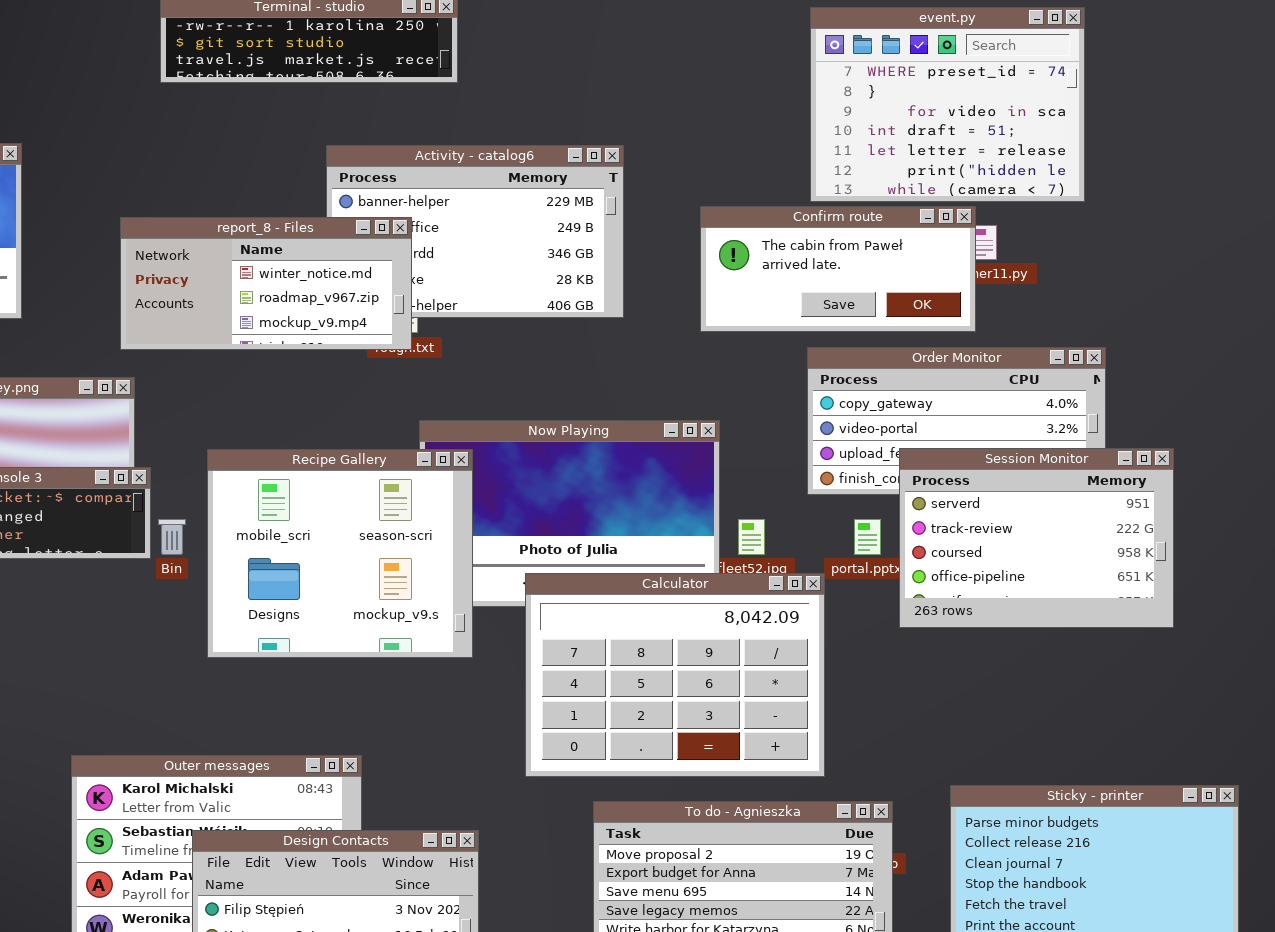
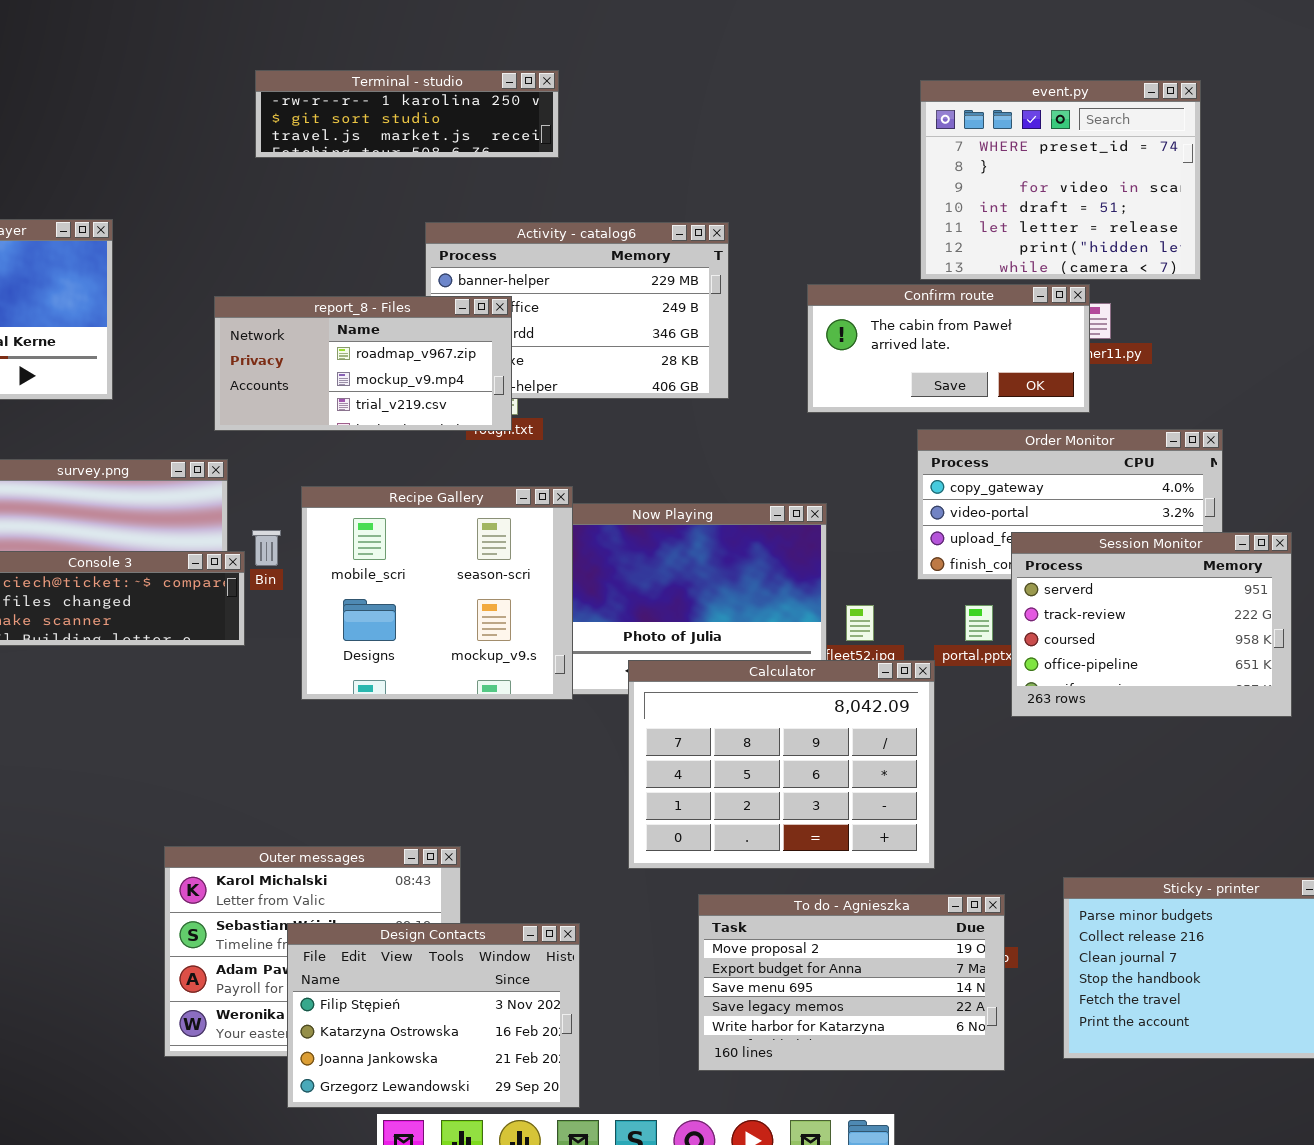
report_8 - Files: [120,217,412,350] -> [214,296,512,431], scrolled down 1 row
Recipe Gallery: [207,449,473,658] -> [301,486,573,700], moved
Bin: [158,519,186,555] -> [252,530,281,566], moved

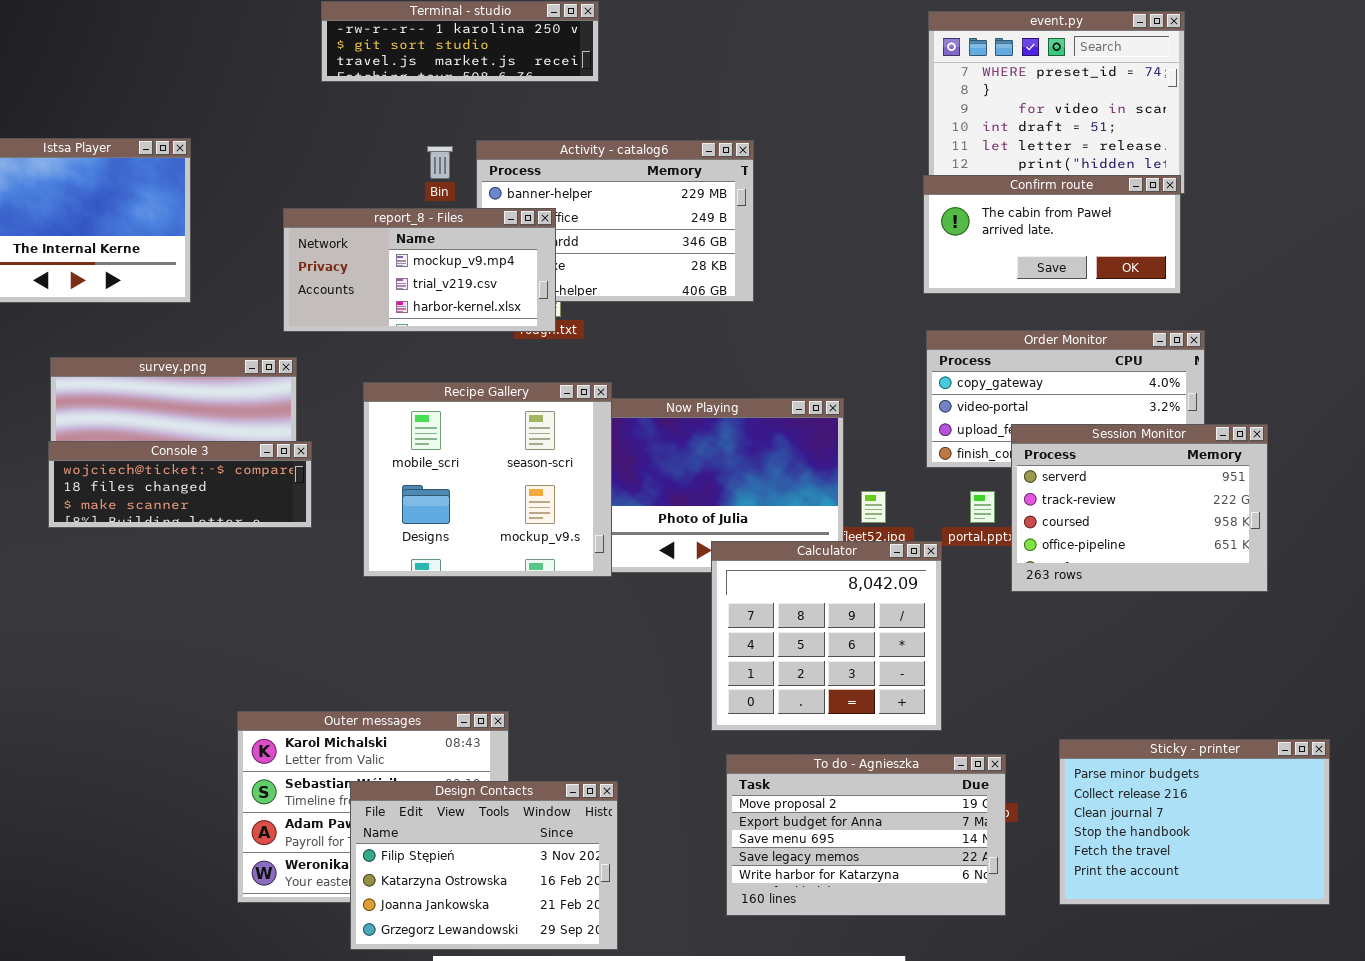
Confirm route: [807,284,1090,413] -> [923,175,1181,294], moved
report_8 - Files: [214,296,512,431] -> [283,208,556,332], scrolled down 1 row
Bin: [252,530,281,566] -> [427,146,453,179], moved
Calculator: [628,660,935,869] -> [711,541,942,731], resized

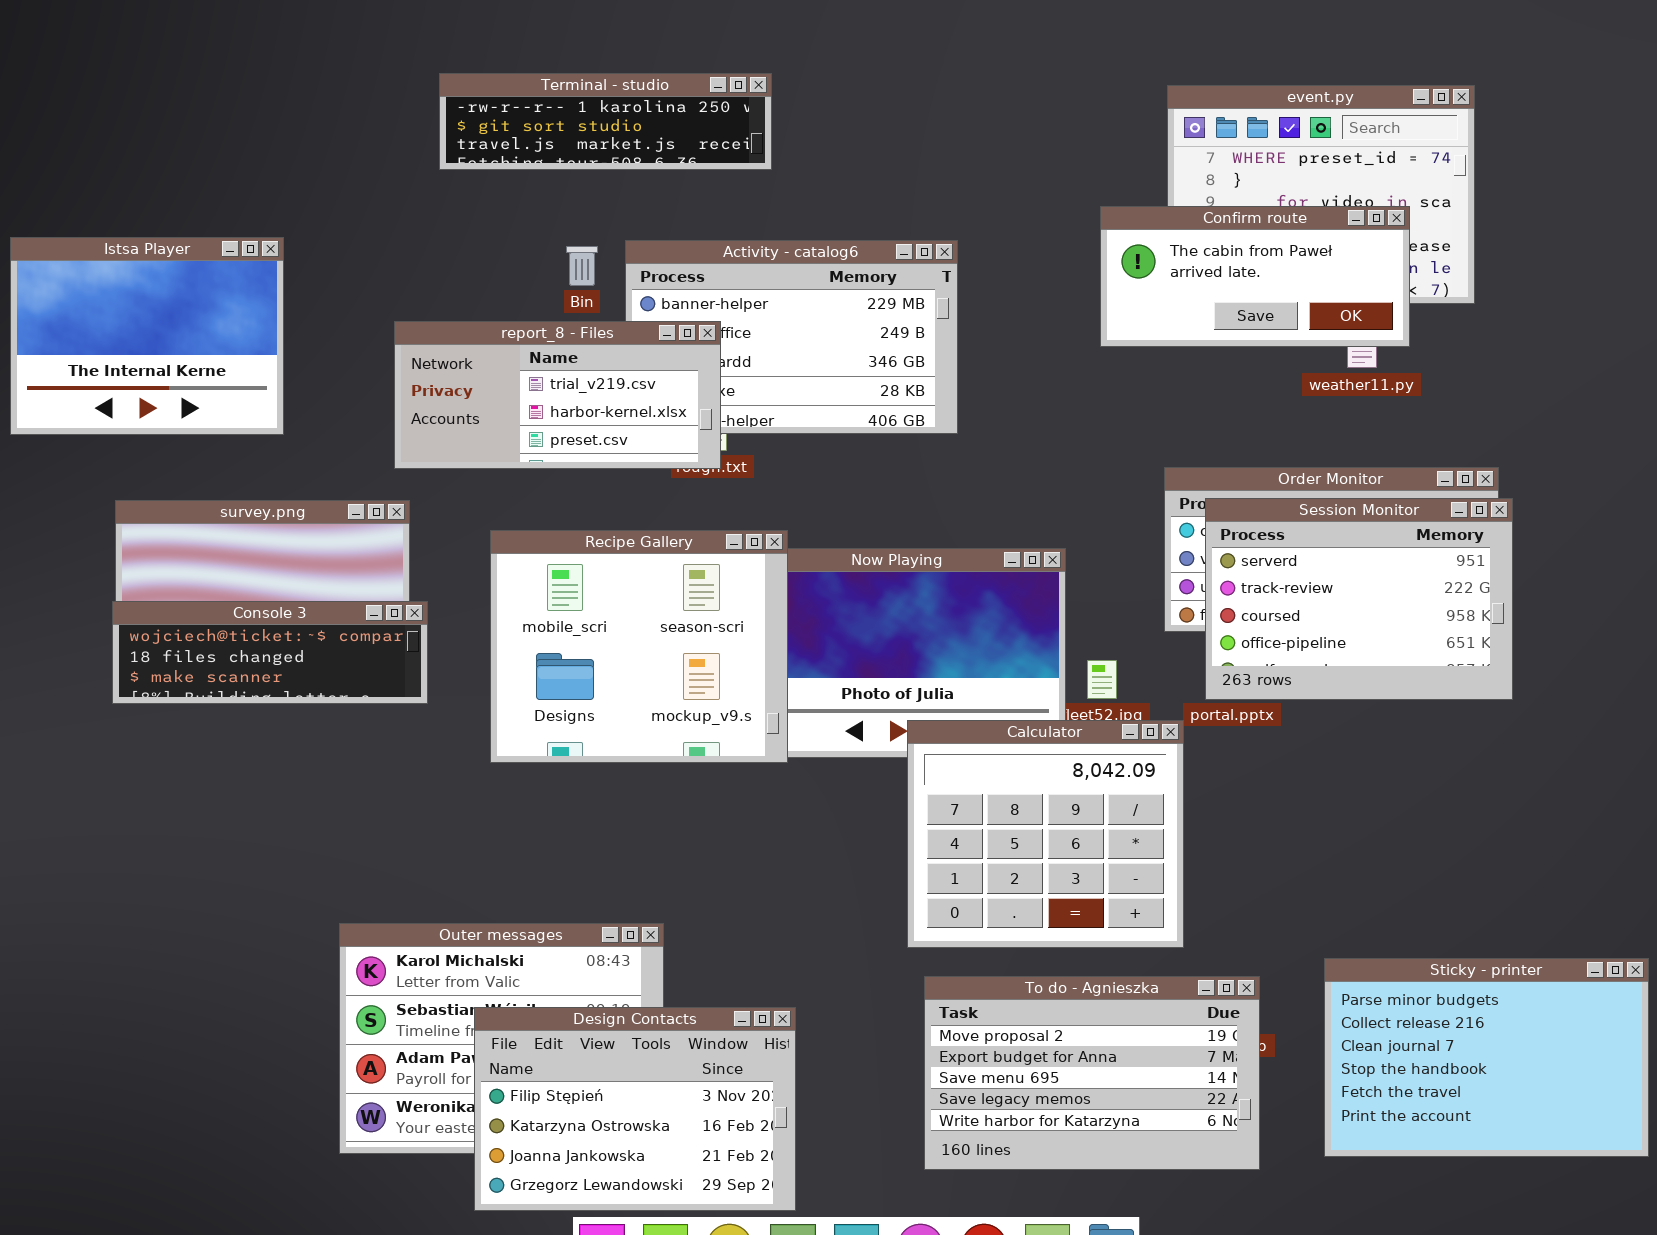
Confirm route: [923,175,1181,294] -> [1100,206,1410,347], moved
report_8 - Files: [283,208,556,332] -> [394,321,721,469], scrolled down 1 row
Session Monitor: [1011,424,1268,592] -> [1205,498,1513,700], moved

